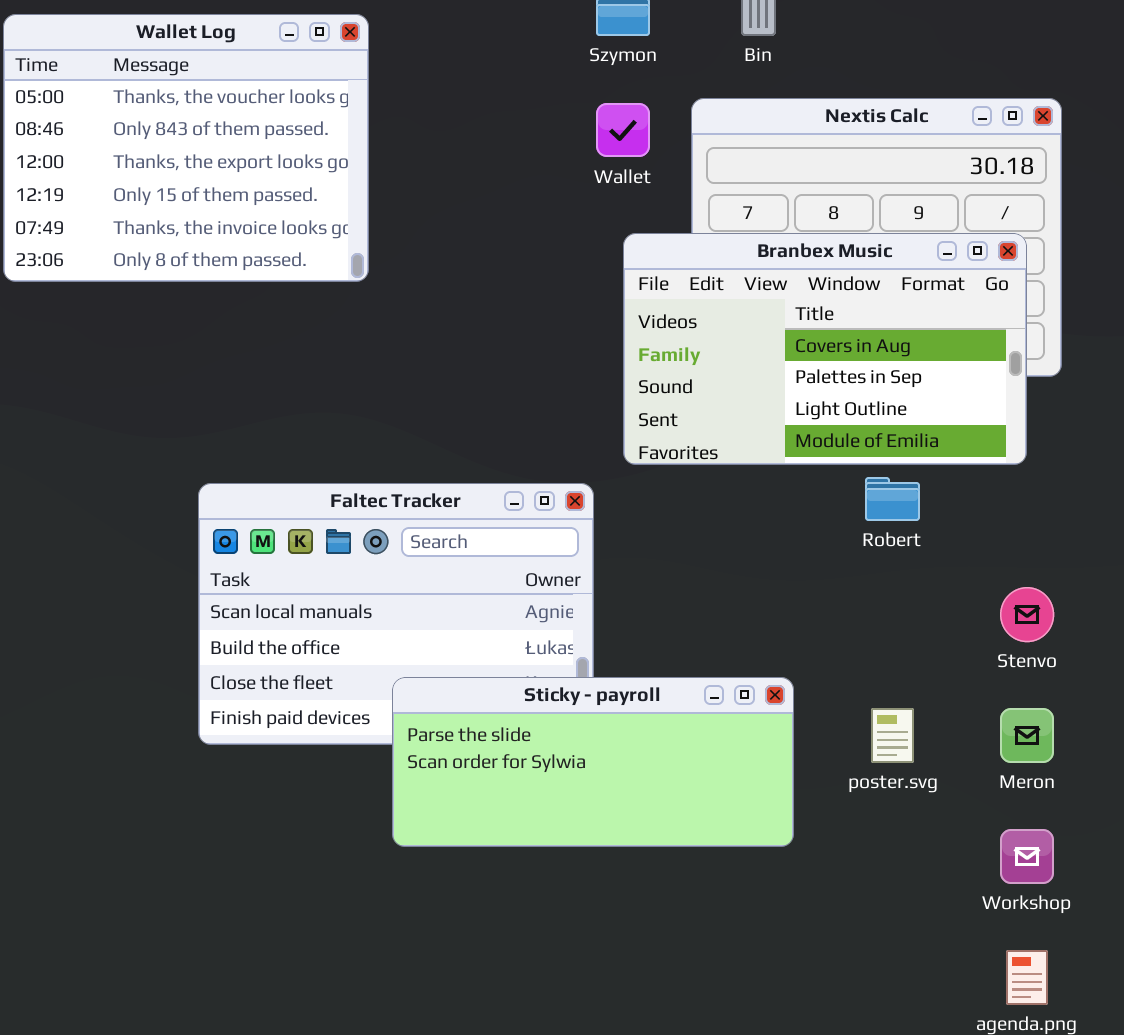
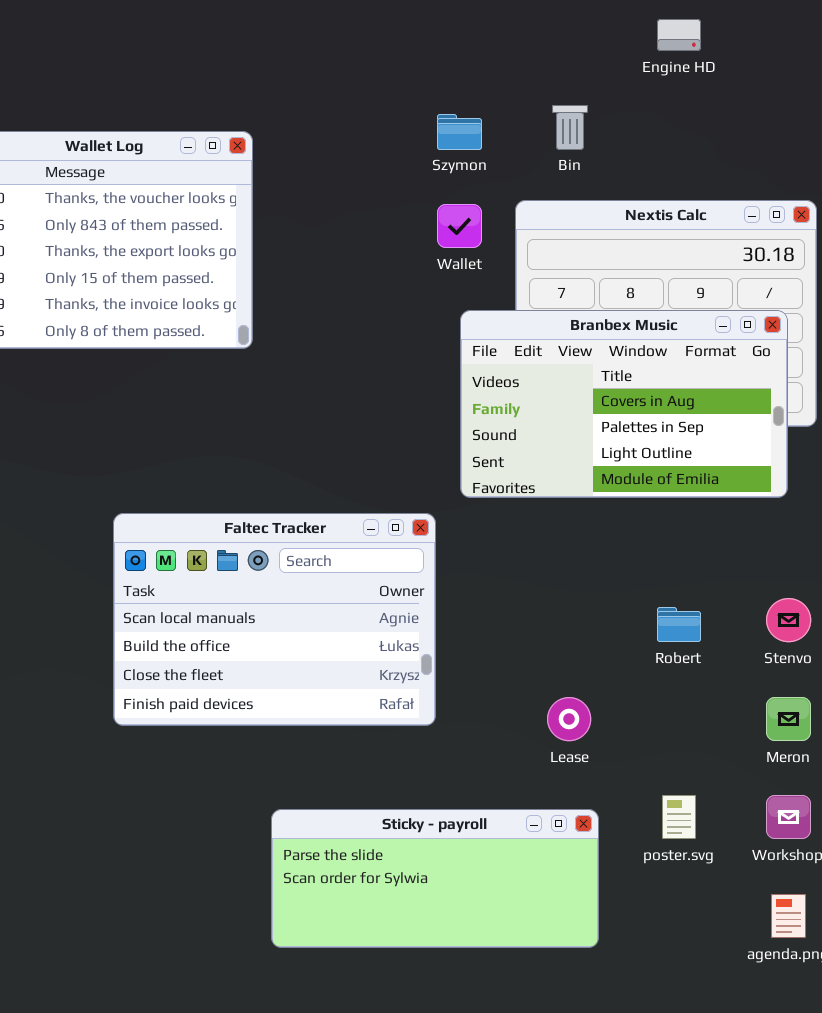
Robert: [865,477,920,521] -> [657,607,701,642], moved
Sticky - payroll: [392,677,794,847] -> [271,809,599,948], moved
poster.svg: [871,708,914,763] -> [662,795,696,839], moved

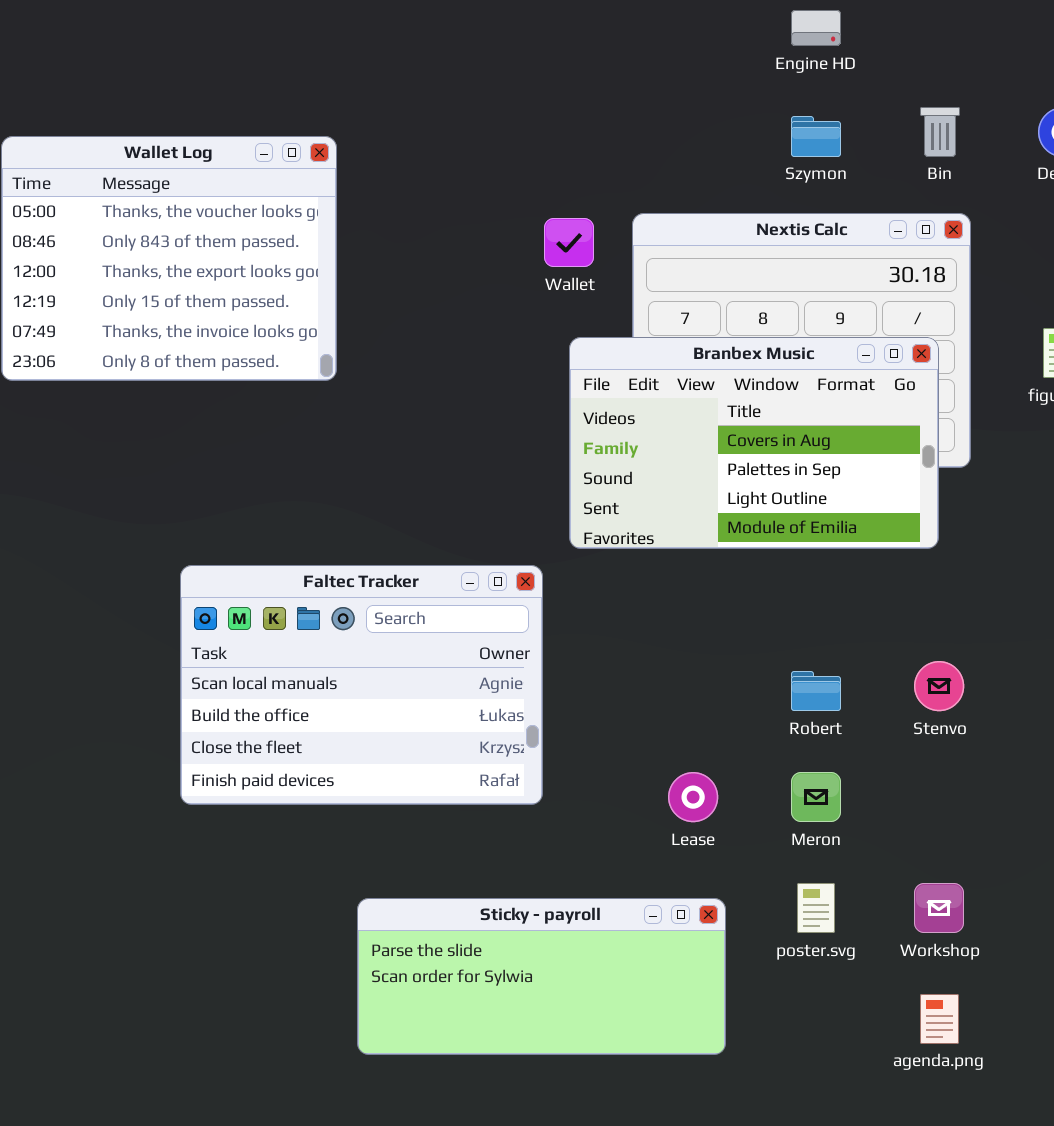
Bin: [552,105,588,150] -> [920,107,960,157], moved
Szymon: [437,114,482,150] -> [791,116,841,157], moved
Meron: [766,697,811,741] -> [791,772,841,822], moved

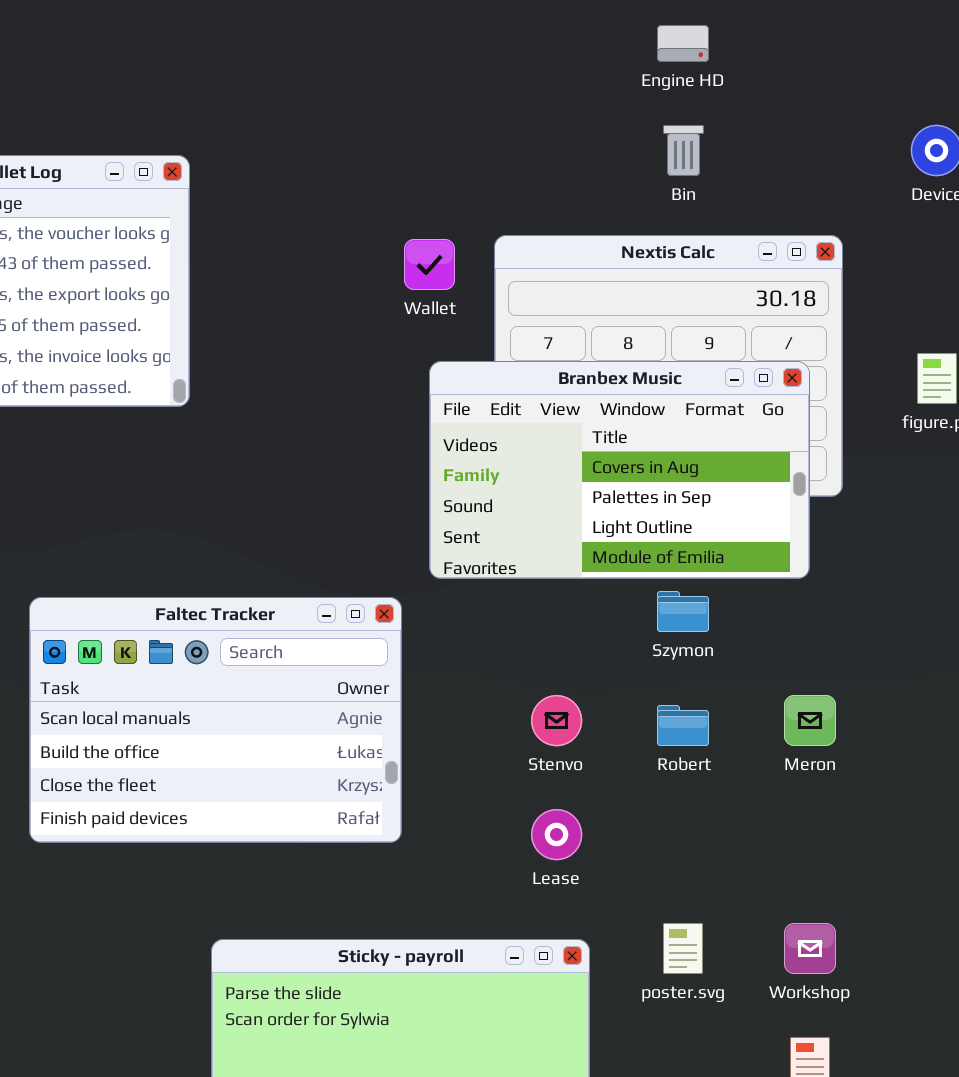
Bin: [920,107,960,157] -> [663,125,704,176], moved
Szymon: [791,116,841,157] -> [657,591,709,632], moved
Stenvo: [914,661,964,711] -> [531,695,582,746], moved
Meron: [791,772,841,822] -> [784,695,836,746], moved

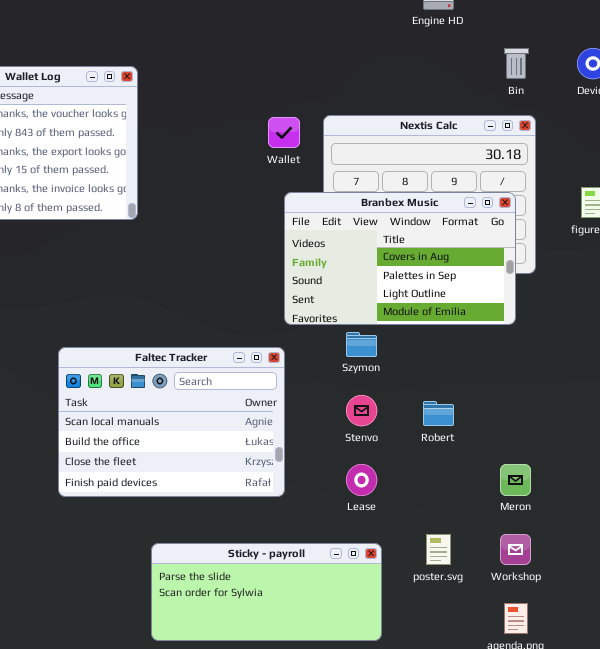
Bin: [663,125,704,176] -> [504,48,529,79], moved
Szymon: [657,591,709,632] -> [346,332,377,357], moved
Faltec Tracker: [29,597,402,843] -> [58,347,285,497], moved
Meron: [784,695,836,746] -> [500,464,531,496], moved

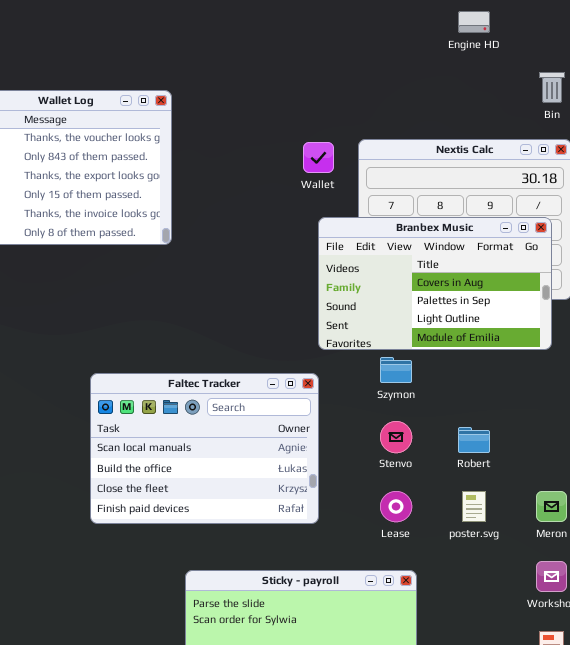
poster.svg: [426,534,451,565] -> [462,491,486,522], moved

